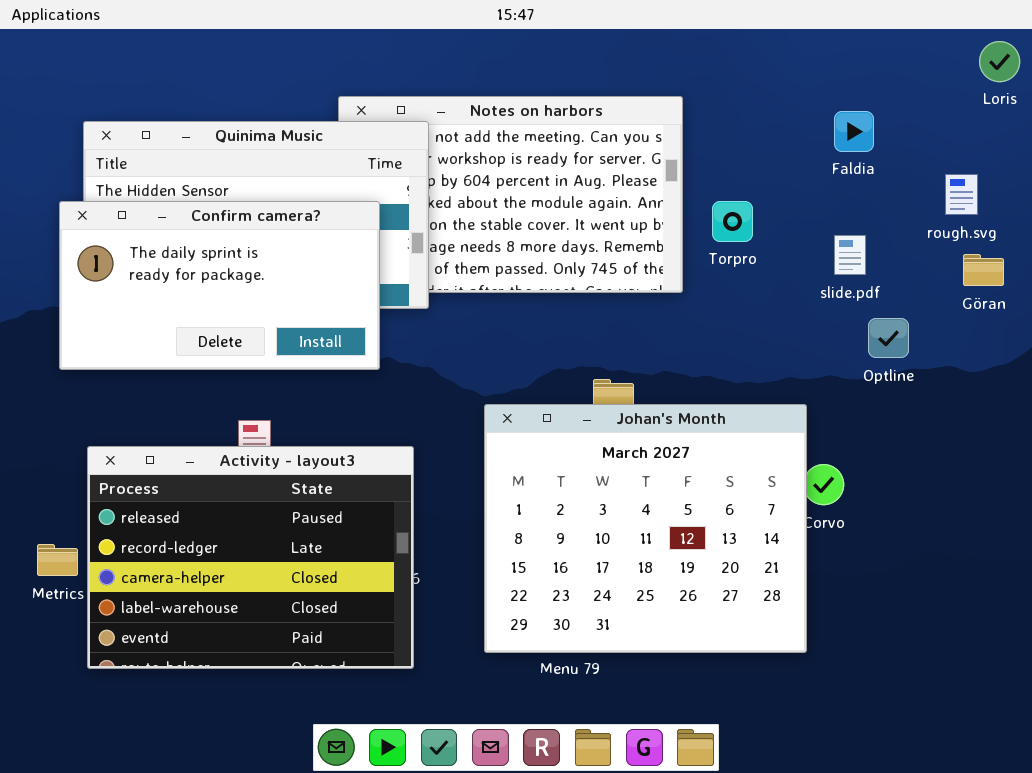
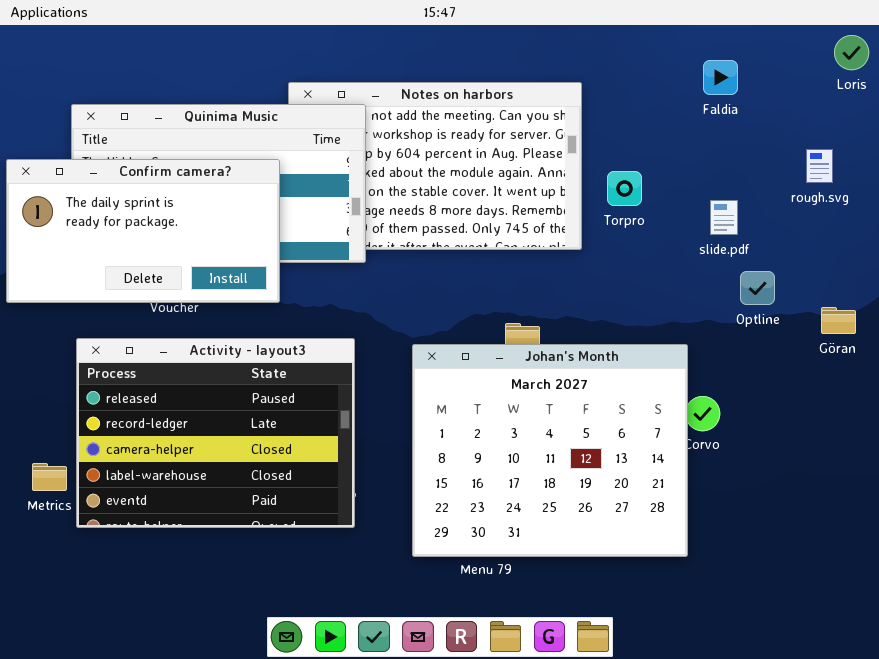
Faldia: [834,111,874,152] -> [703,60,738,95], moved
Confirm camera?: [59,201,380,370] -> [6,159,280,303], moved
Göran: [963,254,1004,286] -> [821,307,856,334], moved
Activity - layout3: [87,446,414,669] -> [76,338,355,528], moved

